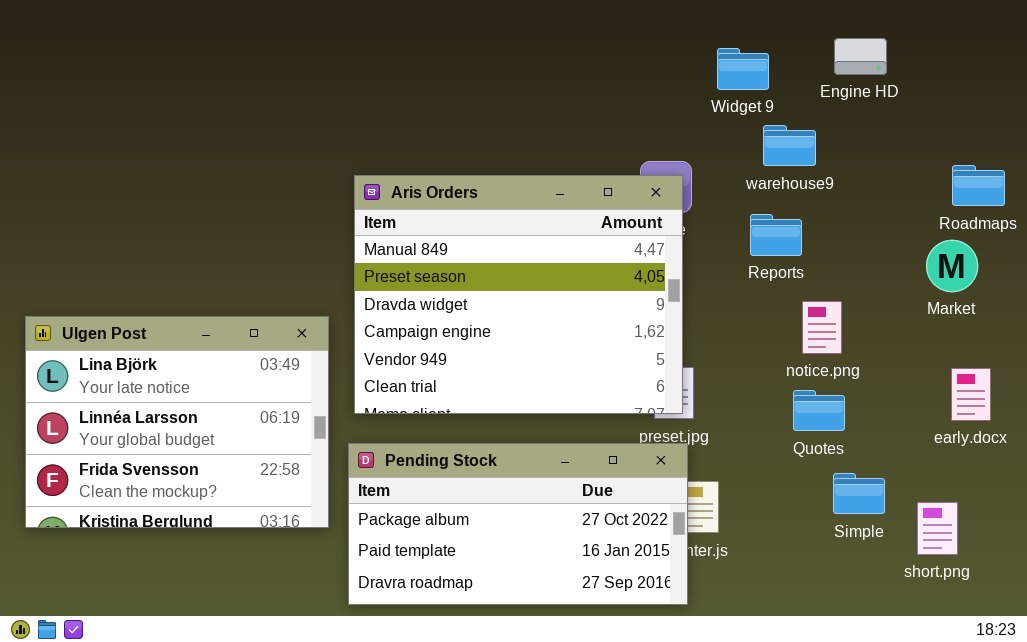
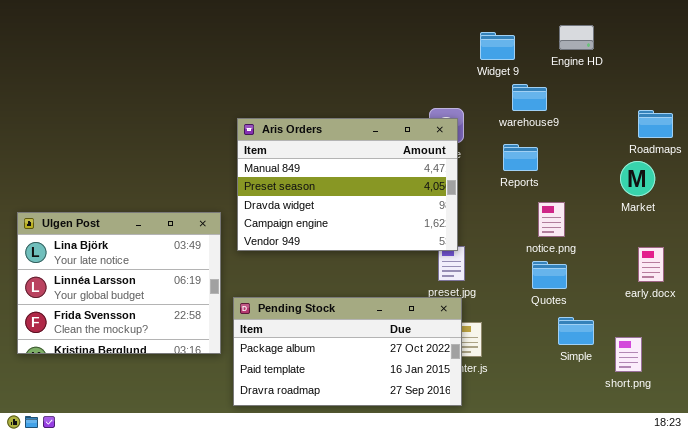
Aris Orders: [354,175,683,414] -> [237,118,458,251], resized

